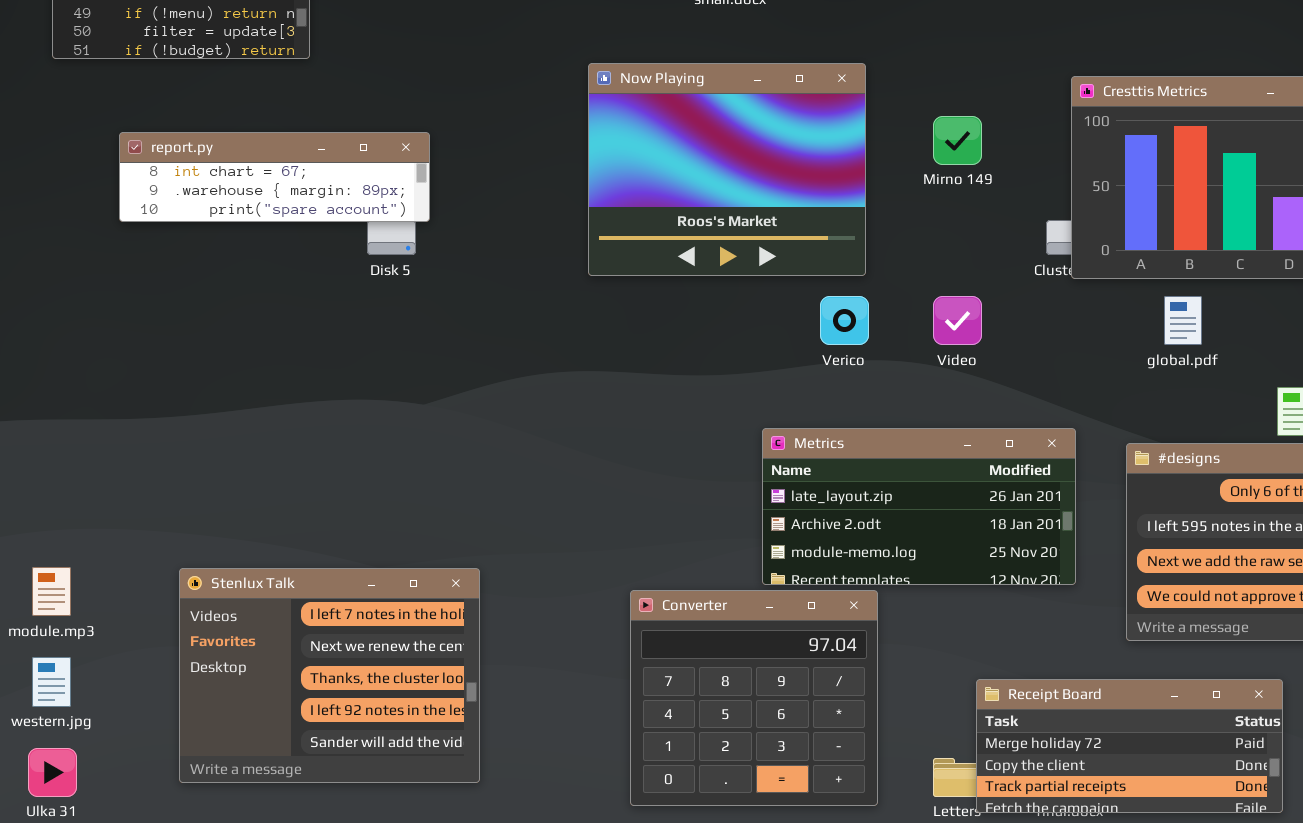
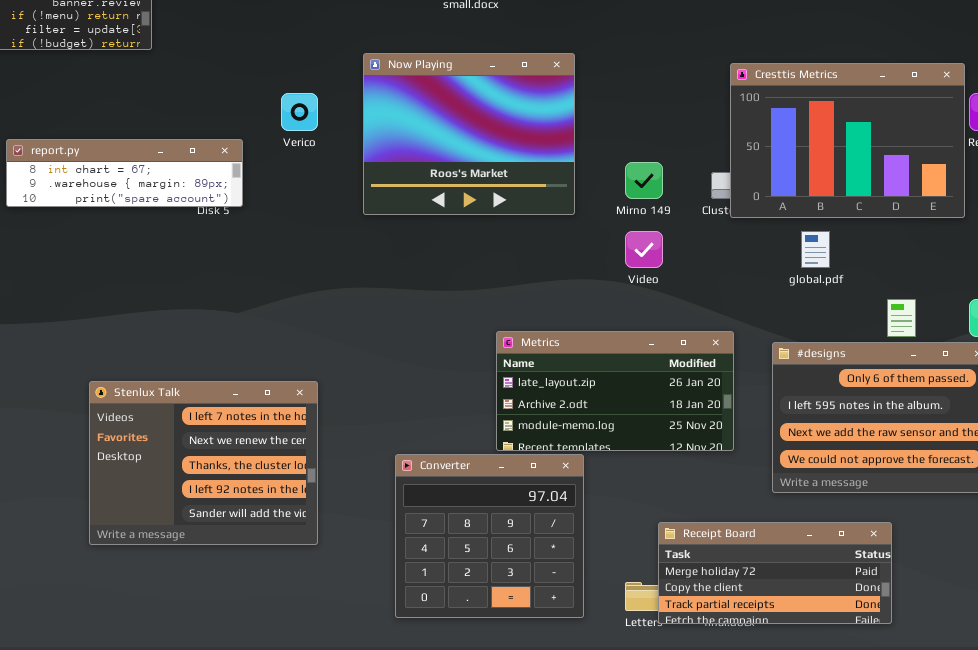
Mirno 149: [933,116,982,165] -> [625,162,663,199], moved
report.py: [119,132,430,222] -> [6,139,243,207], moved
Verico: [820,296,869,345] -> [281,93,318,131], moved
Stenlux Talk: [179,568,480,783] -> [89,381,318,545], moved

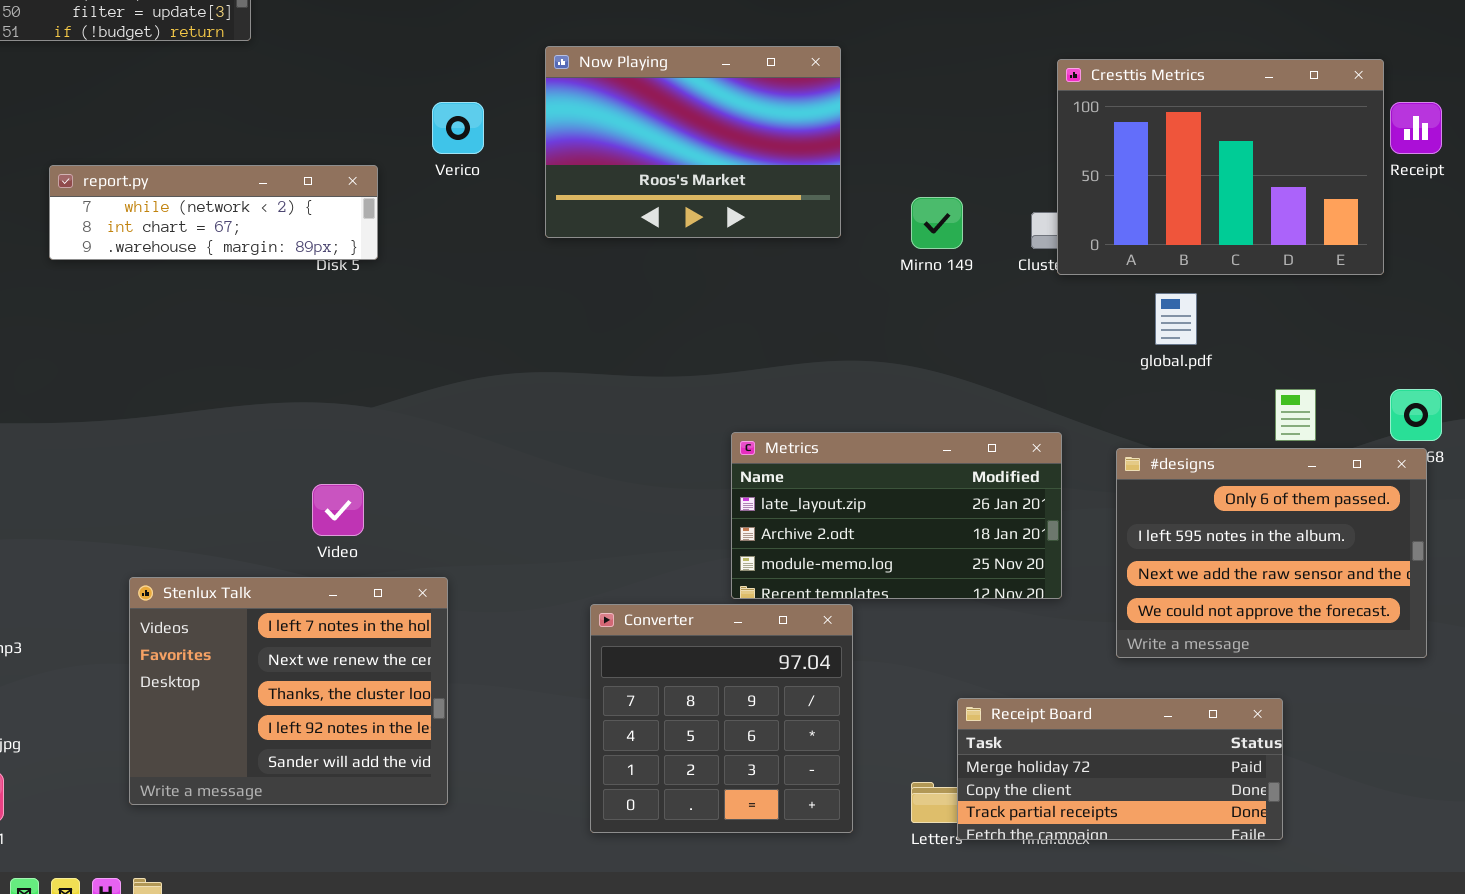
Now Playing: [363,53,575,215] -> [545,46,841,238], resized
report.py: [6,139,243,207] -> [49,165,378,260], scrolled up 1 row
Video: [625,231,663,268] -> [312,484,364,536], moved
Stenlux Talk: [89,381,318,545] -> [129,577,448,805], moved

